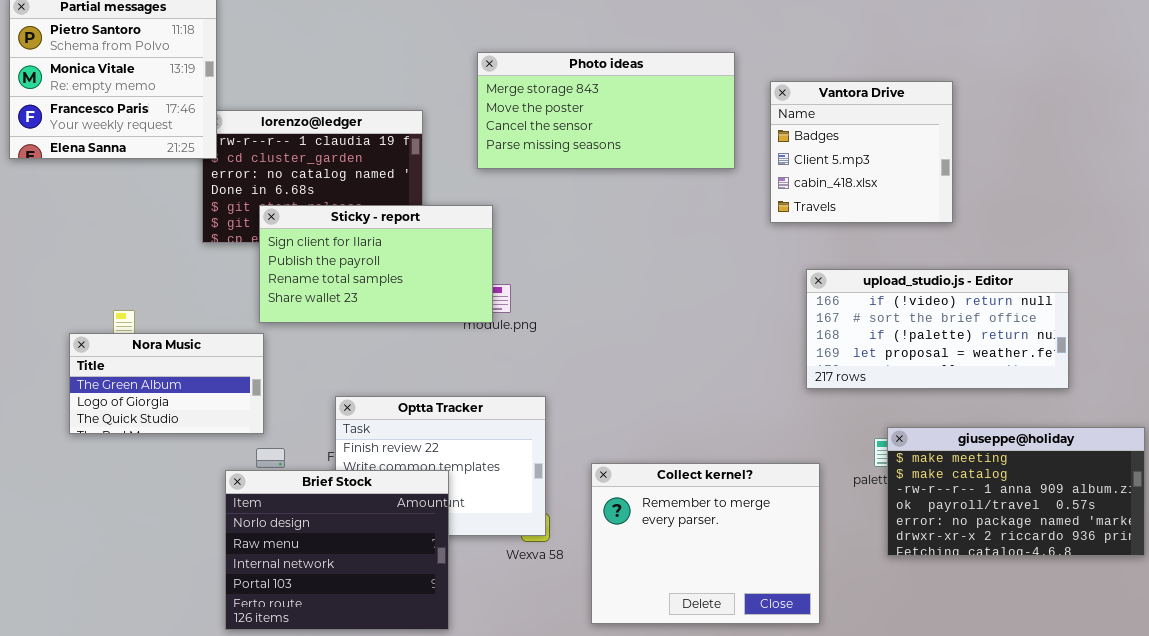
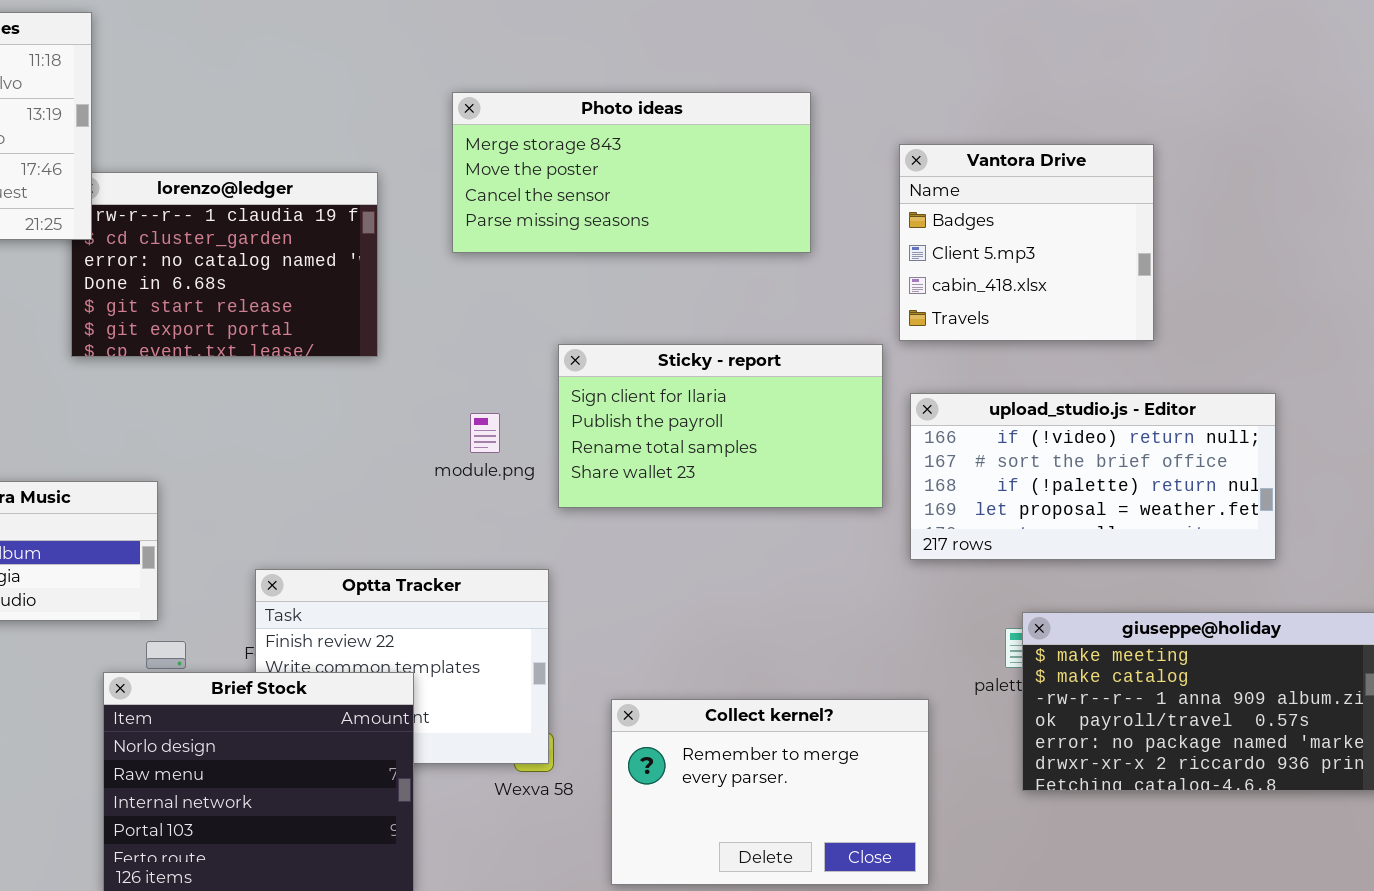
Vantora Drive: [770,81,953,223] -> [899,144,1154,341], moved
Sticky - report: [259,205,493,323] -> [558,344,883,508], moved
Collect kernel?: [591,463,820,624] -> [611,699,929,885], resized

